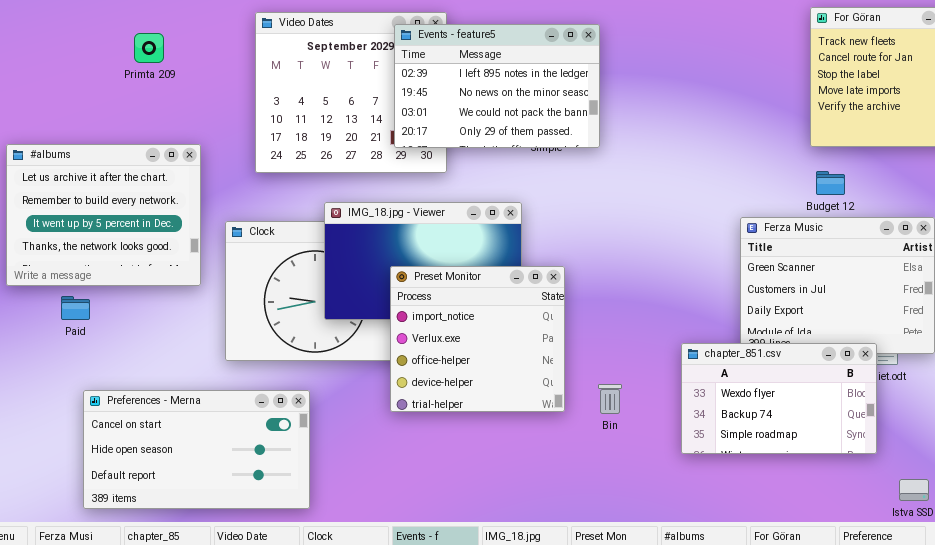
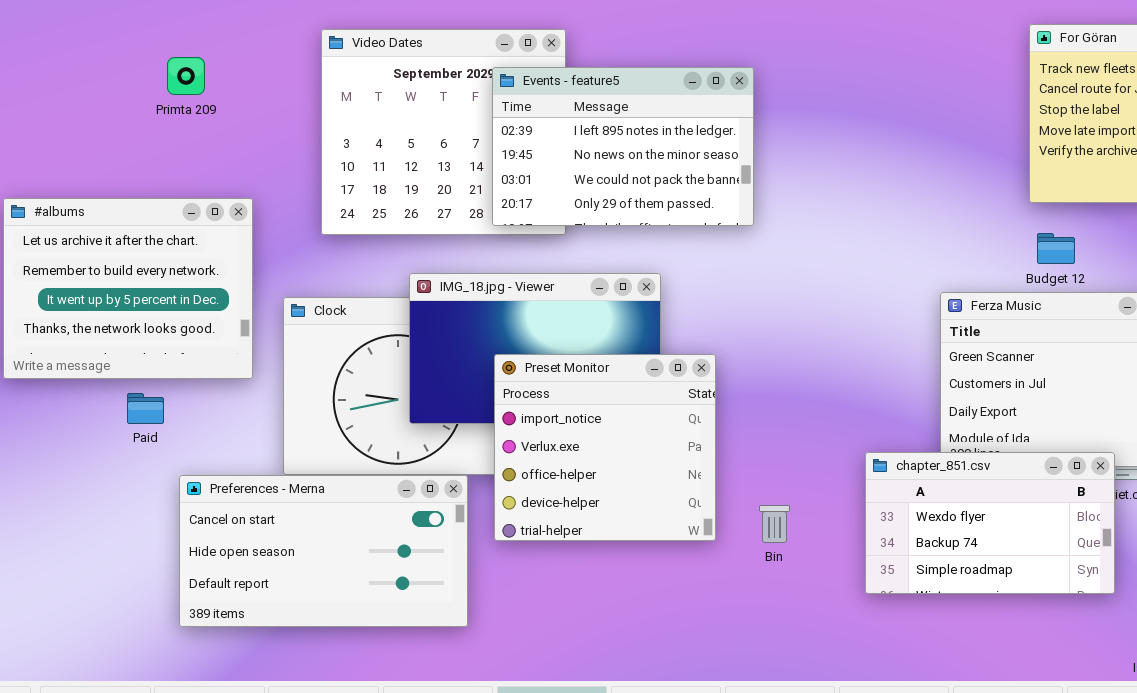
Events - feature5: [394,24,600,148] -> [492,67,754,226], moved
Paid: [61,296,90,320] -> [127,393,164,424], moved
Preferences - Merna: [83,390,310,509] -> [179,475,468,627], moved

